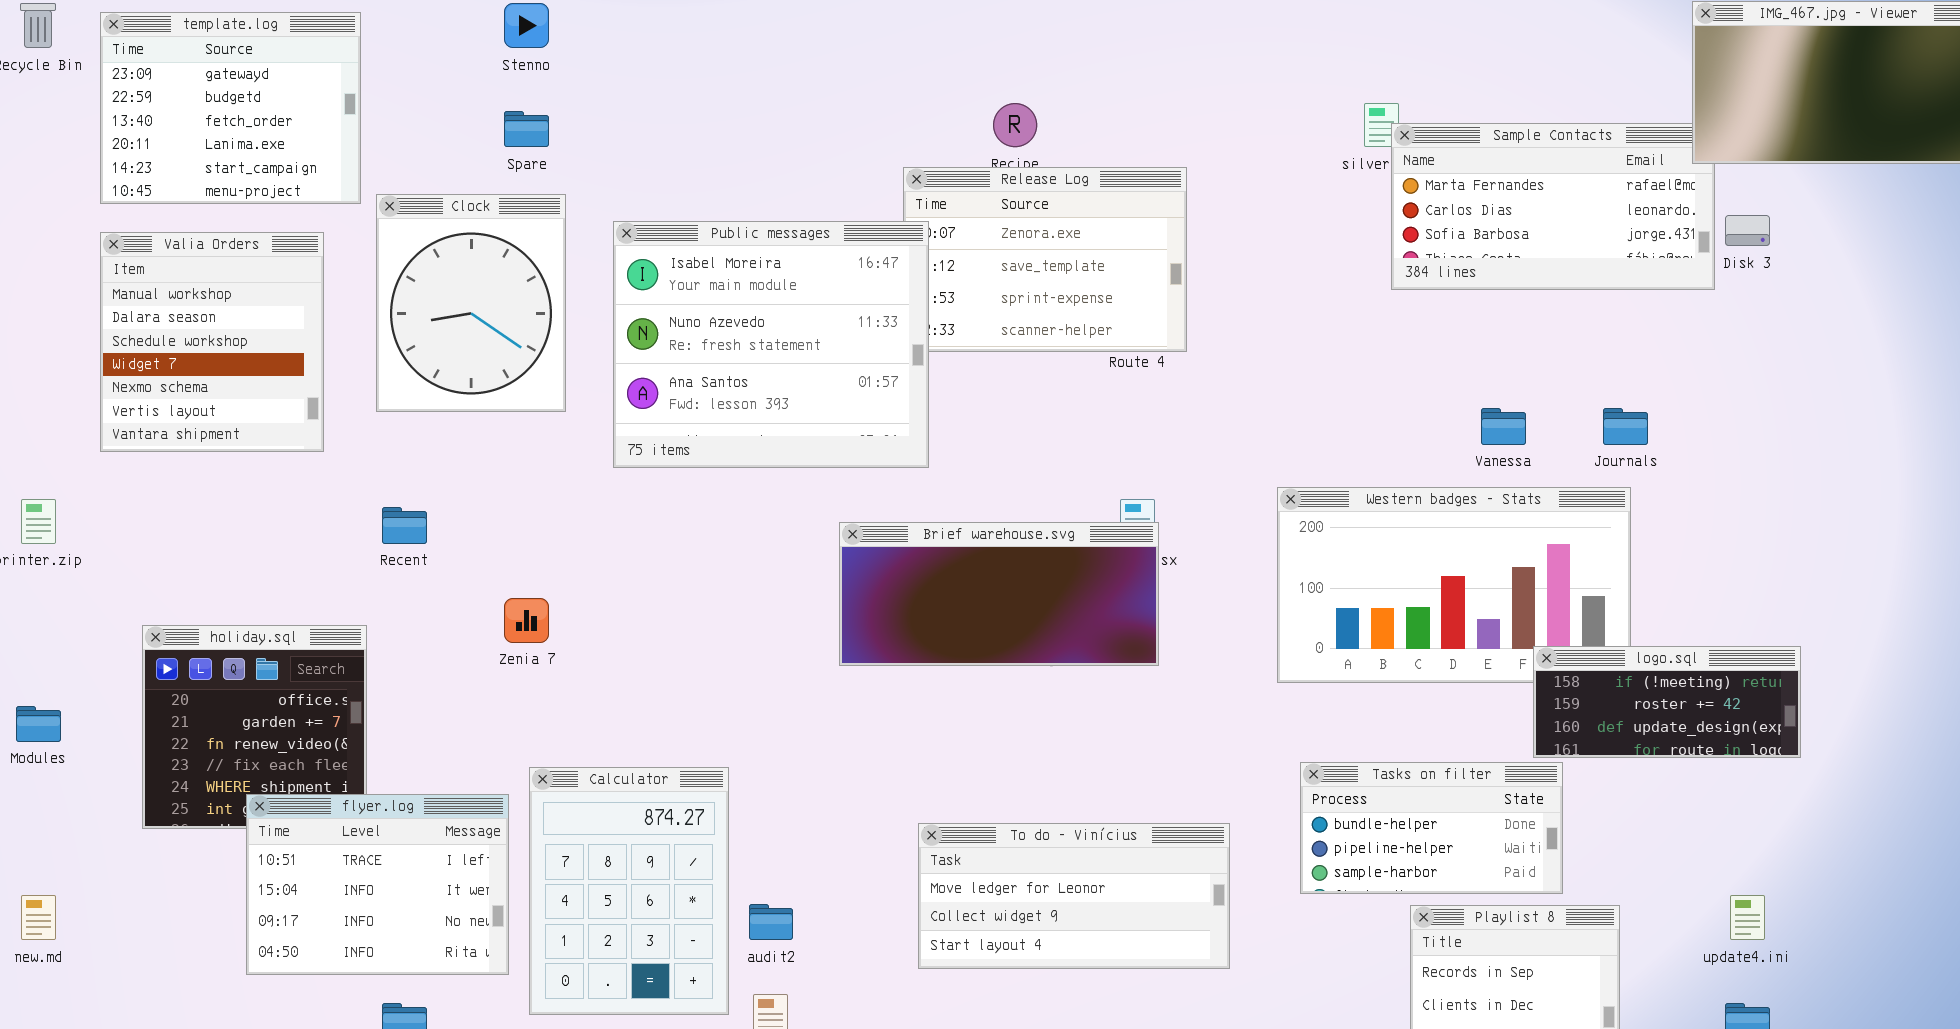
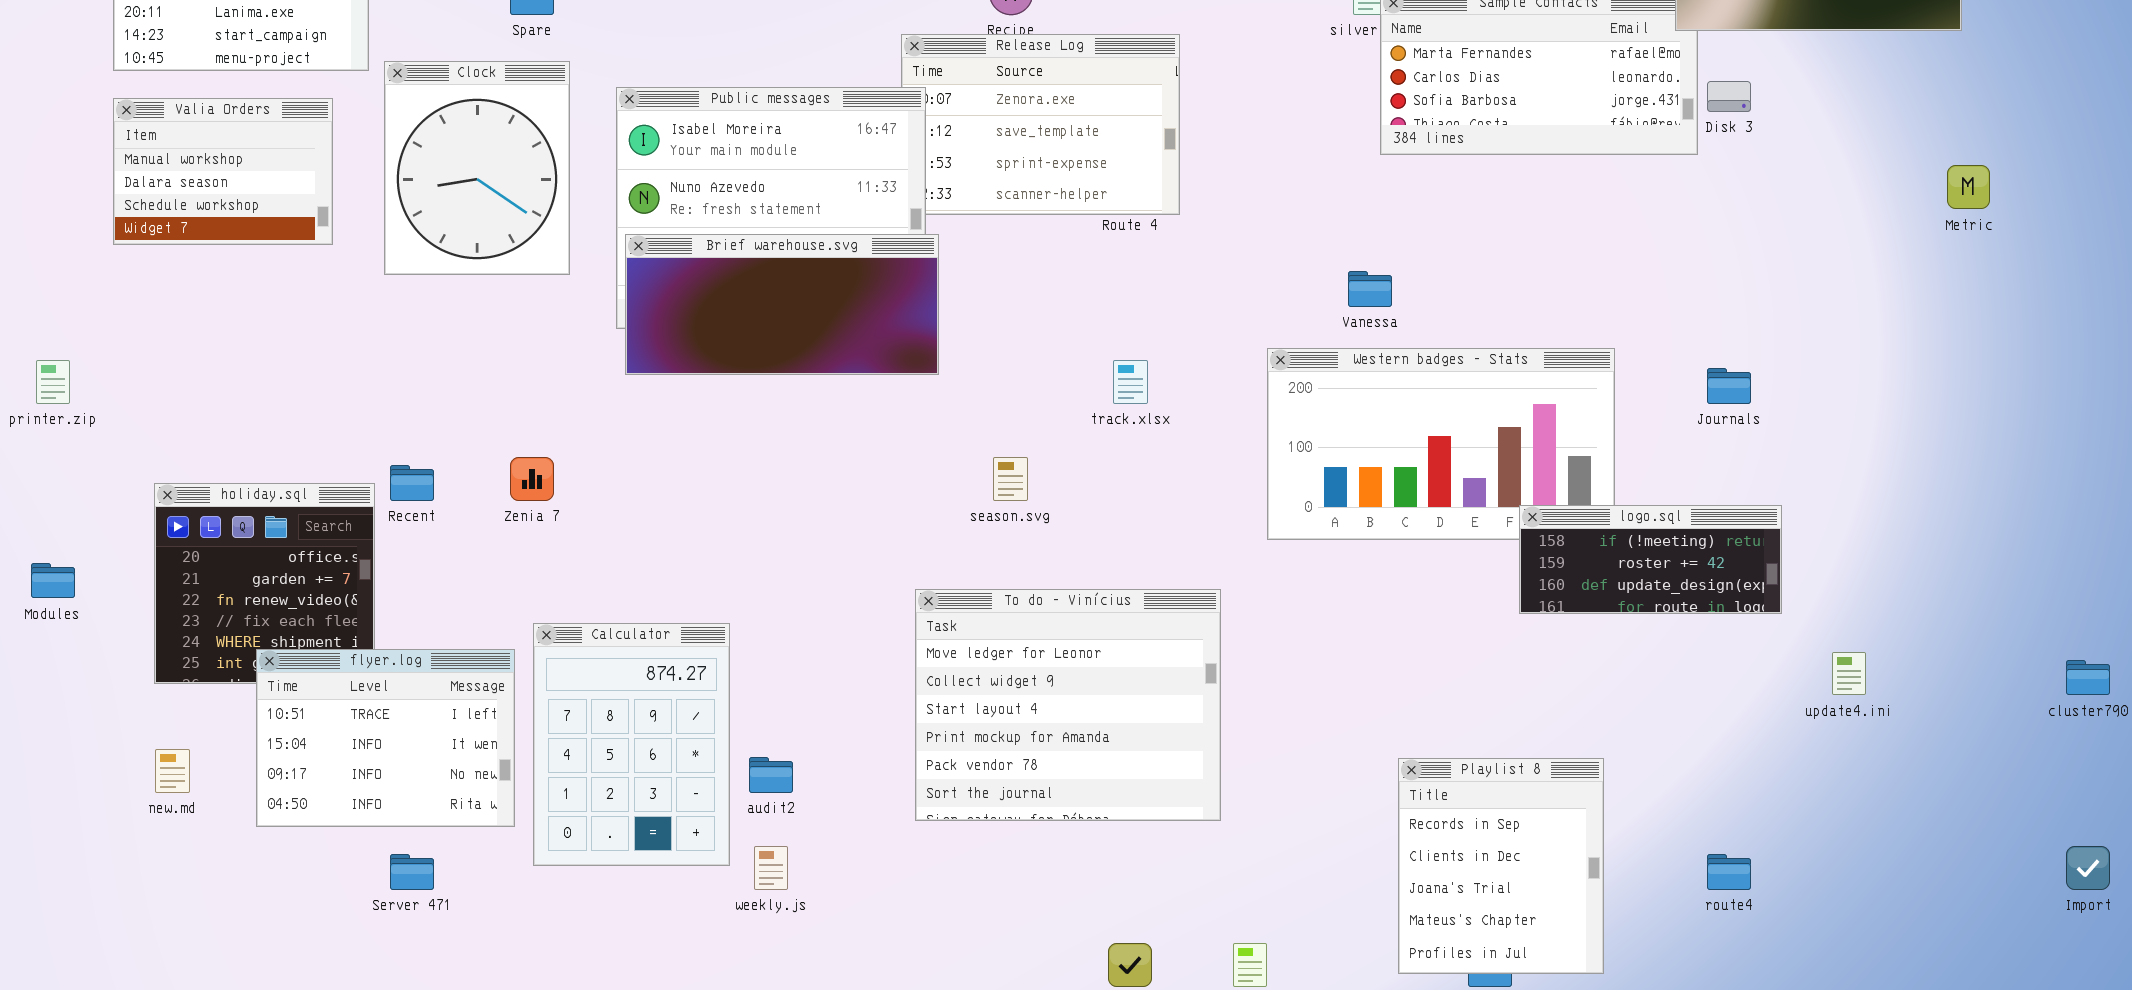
Valia Orders: [100,232,324,452] -> [113,98,333,245], resized
Vanessa: [1481,408,1526,445] -> [1348,271,1392,307], moved
Journals: [1603,408,1648,445] -> [1707,368,1751,404], moved
Recent: [382,507,427,544] -> [390,465,434,501], moved
Brief warehouse.svg: [839,522,1159,666] -> [625,234,939,375], moved
Tasks on filter: [1300,762,1563,894] -> none, closed
To do - Vinícius: [918,823,1230,969] -> [915,589,1221,821], resized
new.md: [21,895,56,940] -> [155,749,190,793], moved
update4.ini: [1730,895,1765,940] -> [1832,652,1866,695], moved

